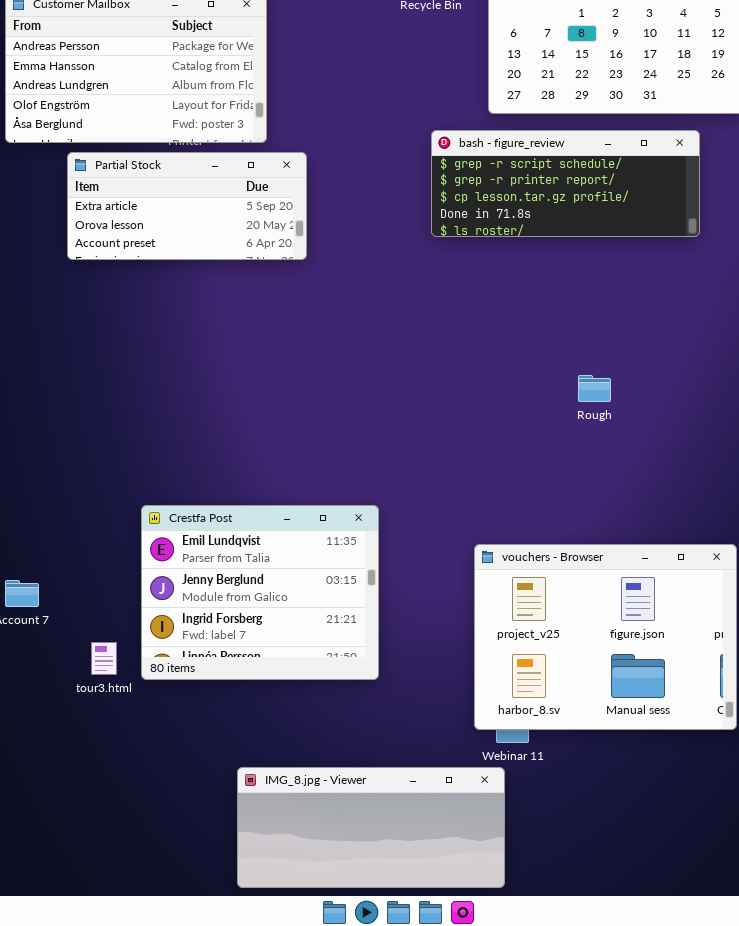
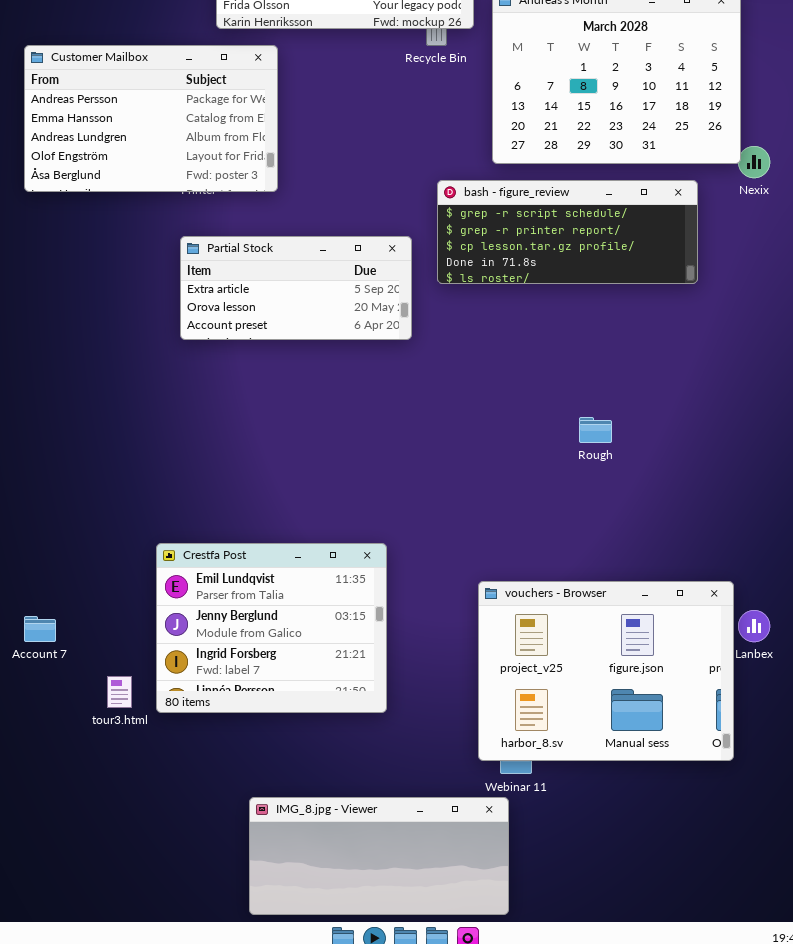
Partial Stock: [67,152,307,260] -> [180,236,412,340], moved

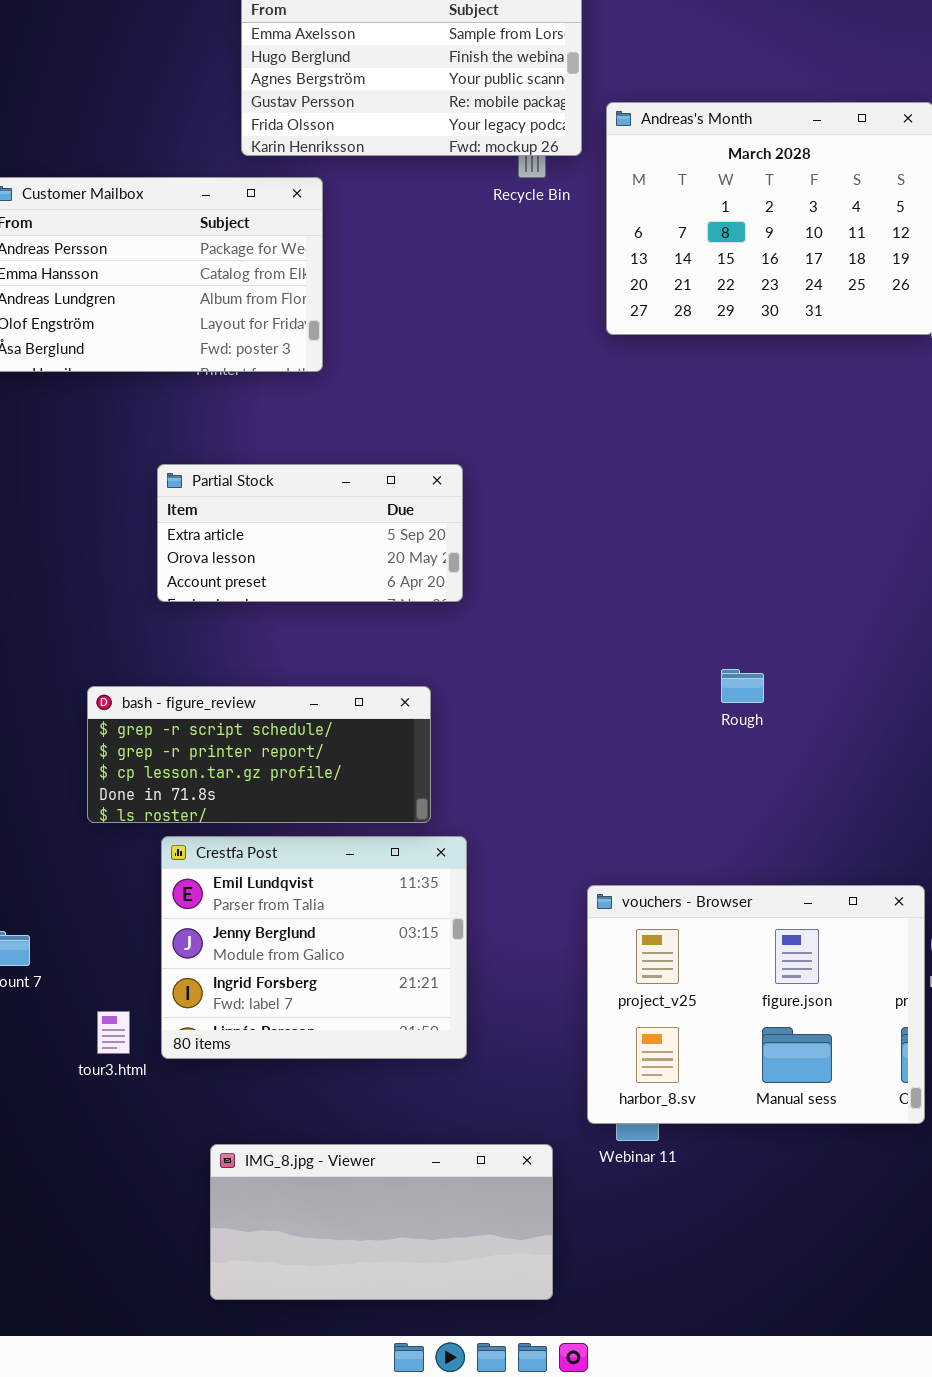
bash - figure_review: [437,180,698,284] -> [87,686,431,823], moved
Partial Stock: [180,236,412,340] -> [157,464,463,602], moved
IMG_8.jpg - Viewer: [249,797,509,915] -> [210,1144,553,1300], moved

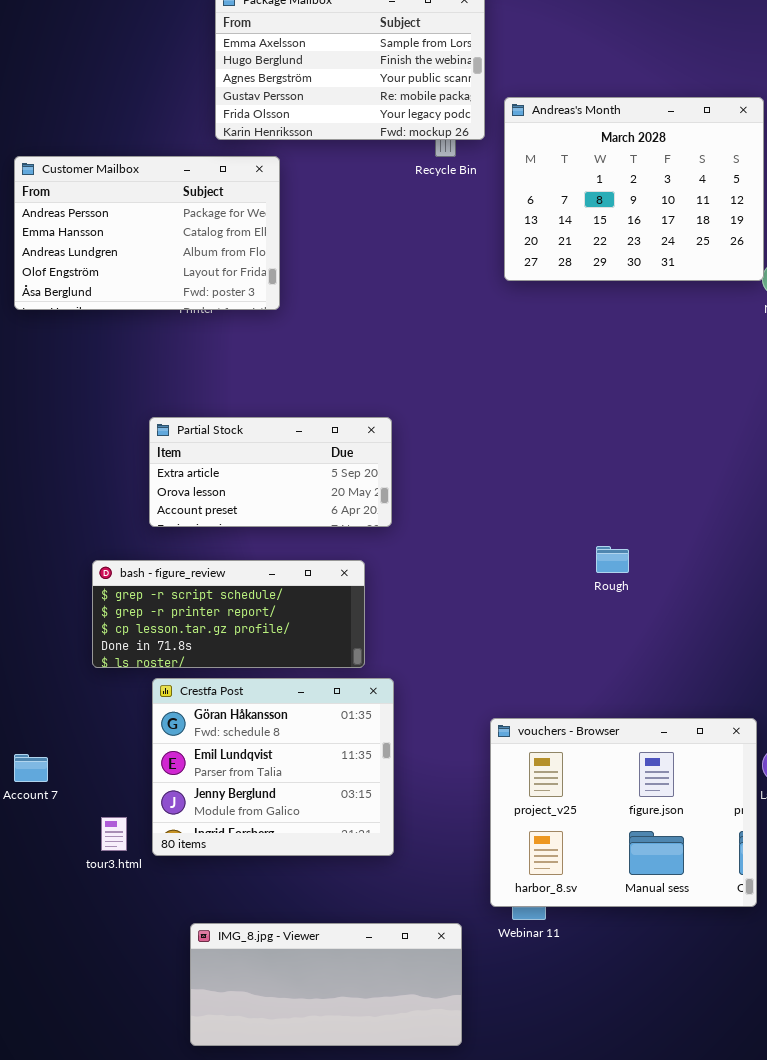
Partial Stock: [157,464,463,602] -> [149,417,392,527], moved
Crestfa Post: [161,836,467,1059] -> [152,678,394,856], scrolled up 1 row

